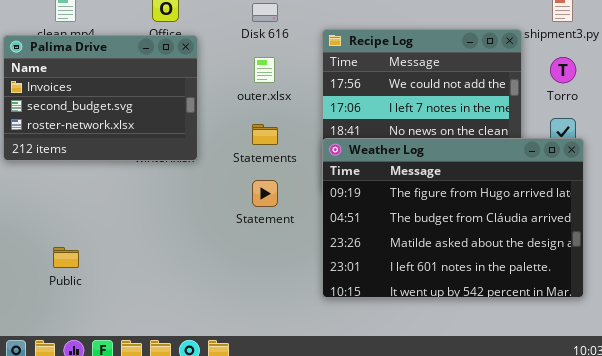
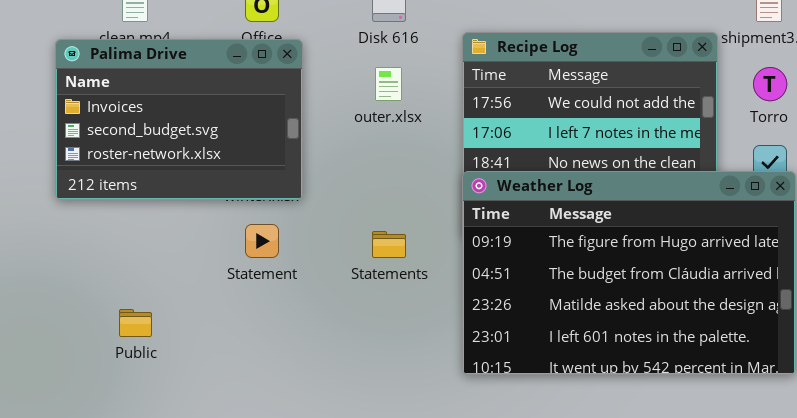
Statements: [252,124,278,145] -> [372,231,406,258], moved
Statement: [252,180,278,207] -> [245,224,279,258], moved

